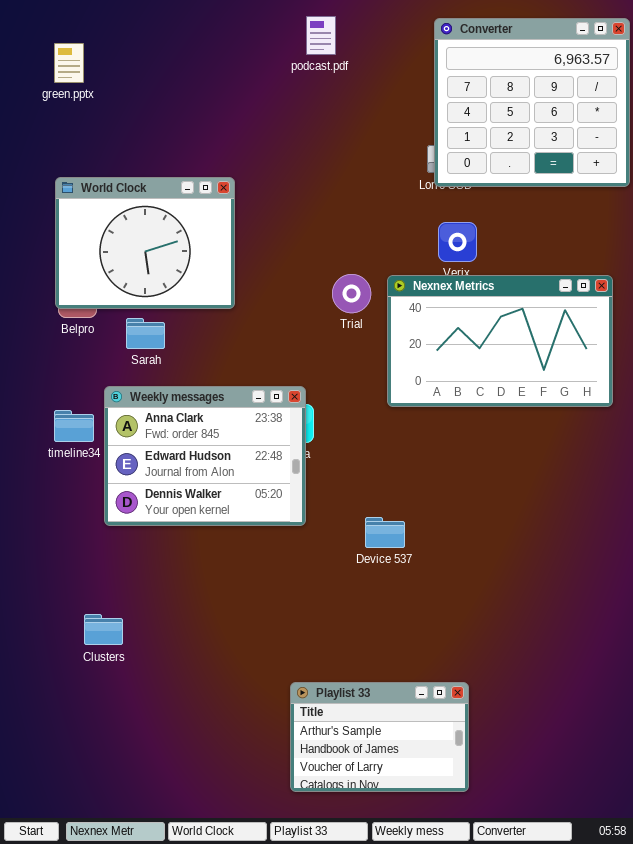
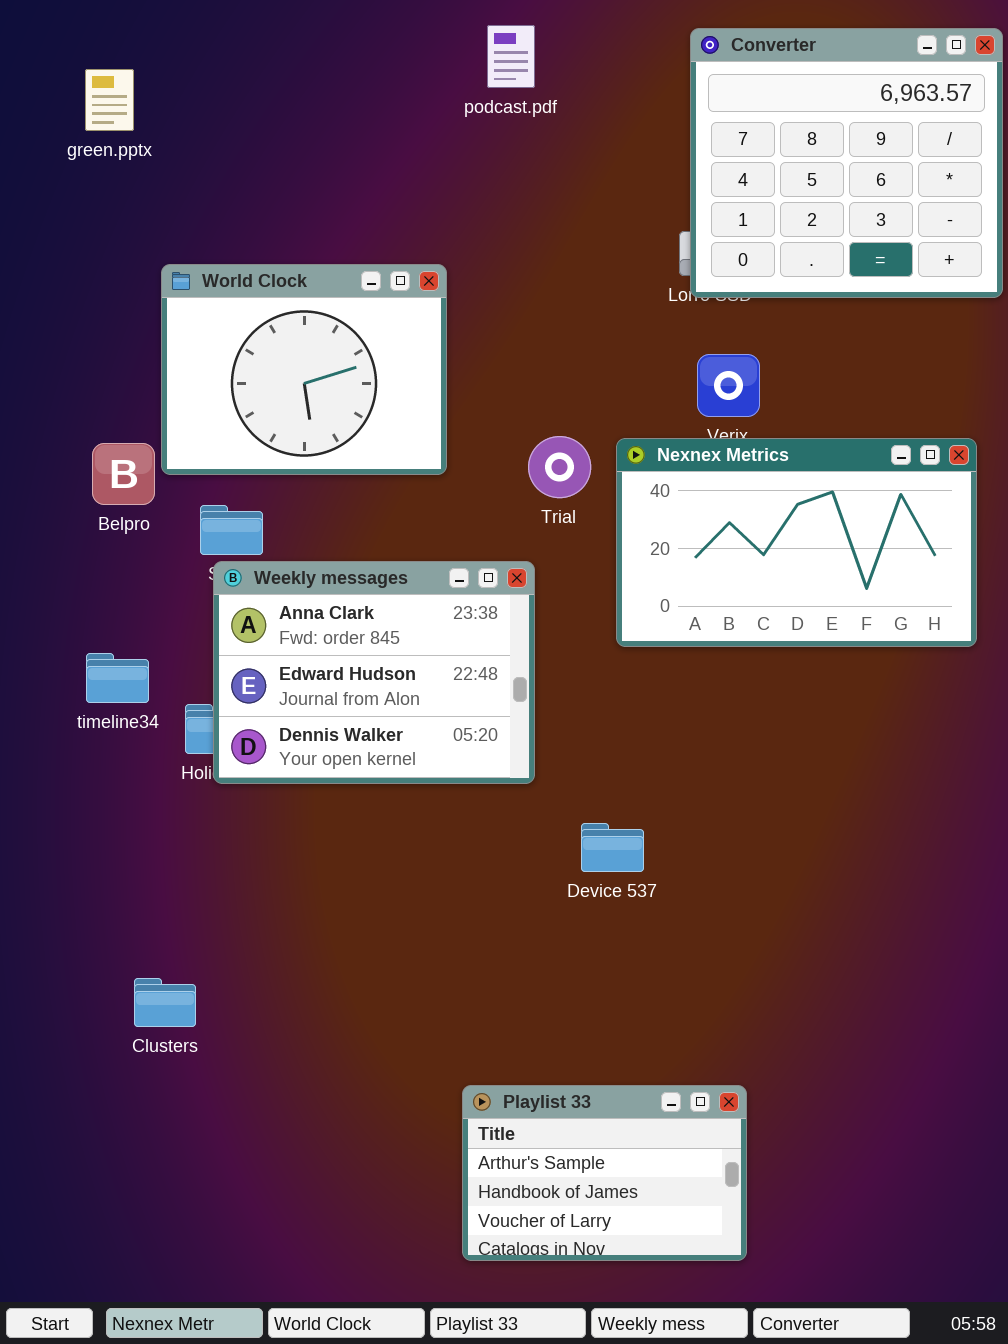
World Clock: [55,177,235,309] -> [161,264,447,475], moved
Weekly messages: [104,386,306,526] -> [213,561,535,784], moved

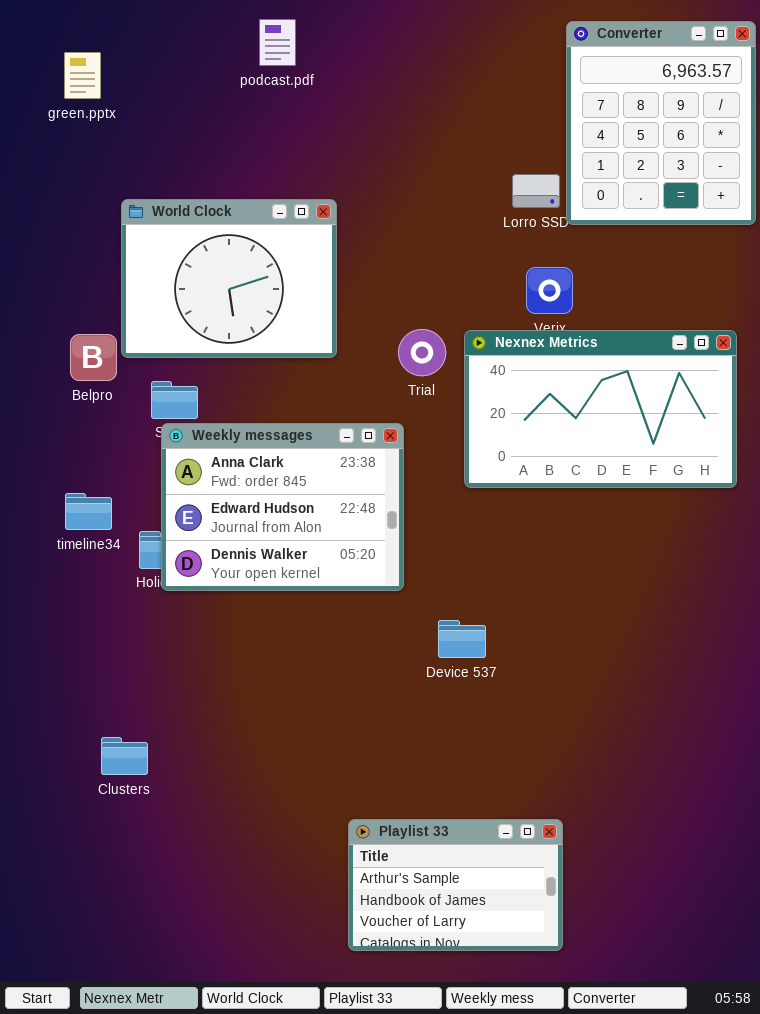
podcast.pdf: [487,25,535,88] -> [259,19,296,66], moved
Converter: [690,28,1003,298] -> [566,21,756,225], resized

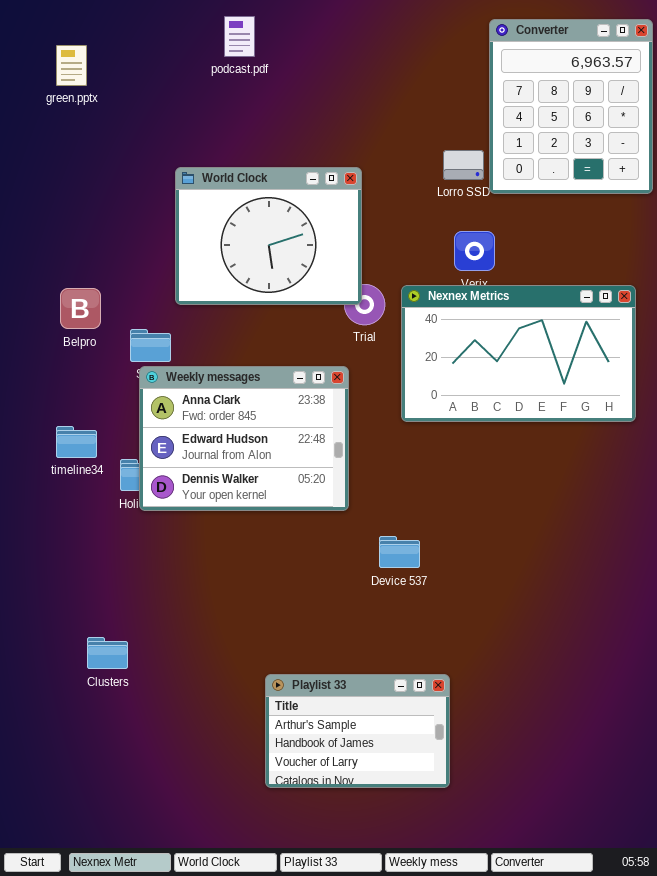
World Clock: [121,199,337,358] -> [175,167,362,305], moved
Playlist 33: [348,819,563,951] -> [265,674,450,788], moved

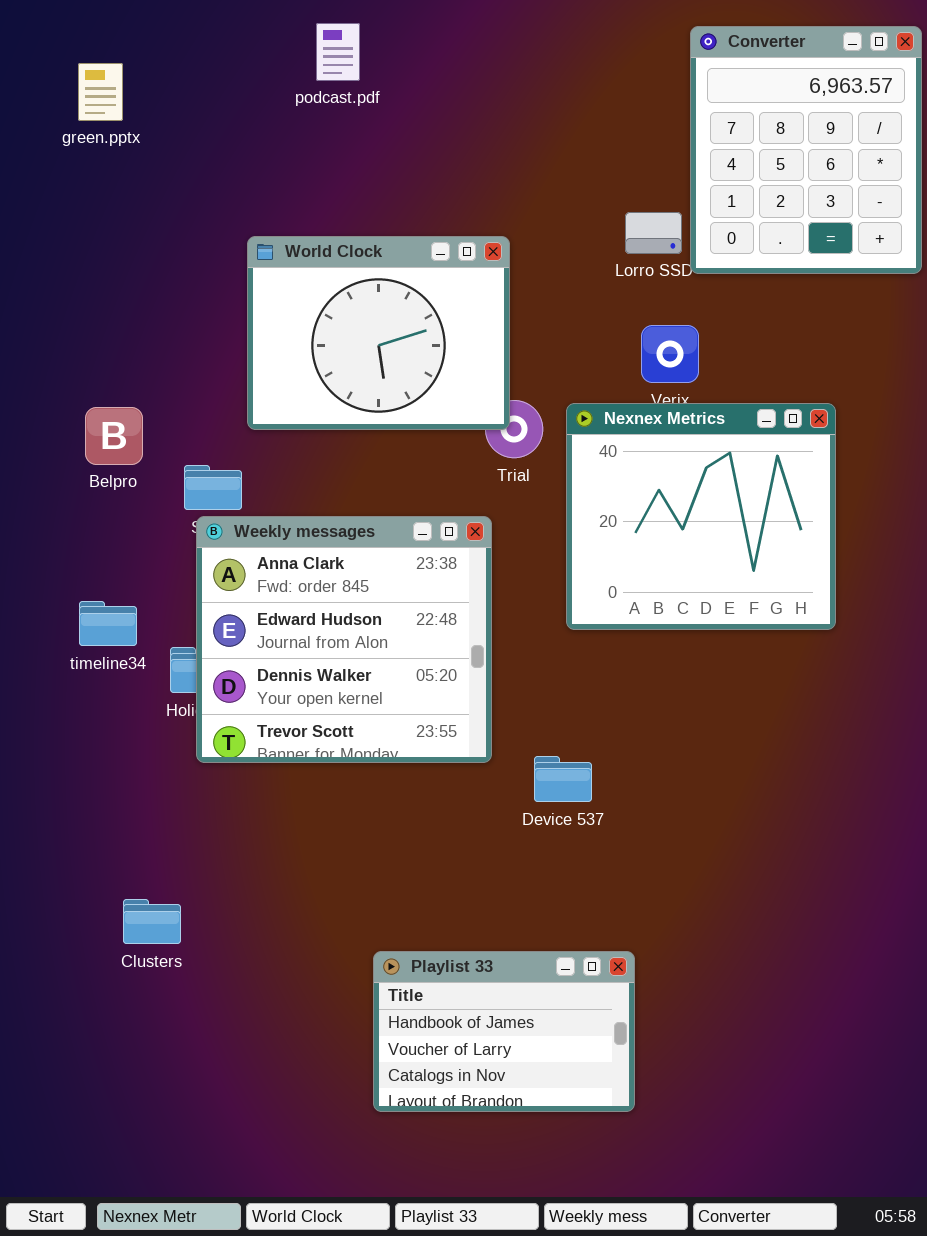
Nexnex Metrics: [401,285,636,422] -> [566,403,836,630], resized
Weekly messages: [139,366,349,511] -> [196,516,492,763], resized
Playlist 33: [265,674,450,788] -> [373,951,635,1112], scrolled down 1 row

